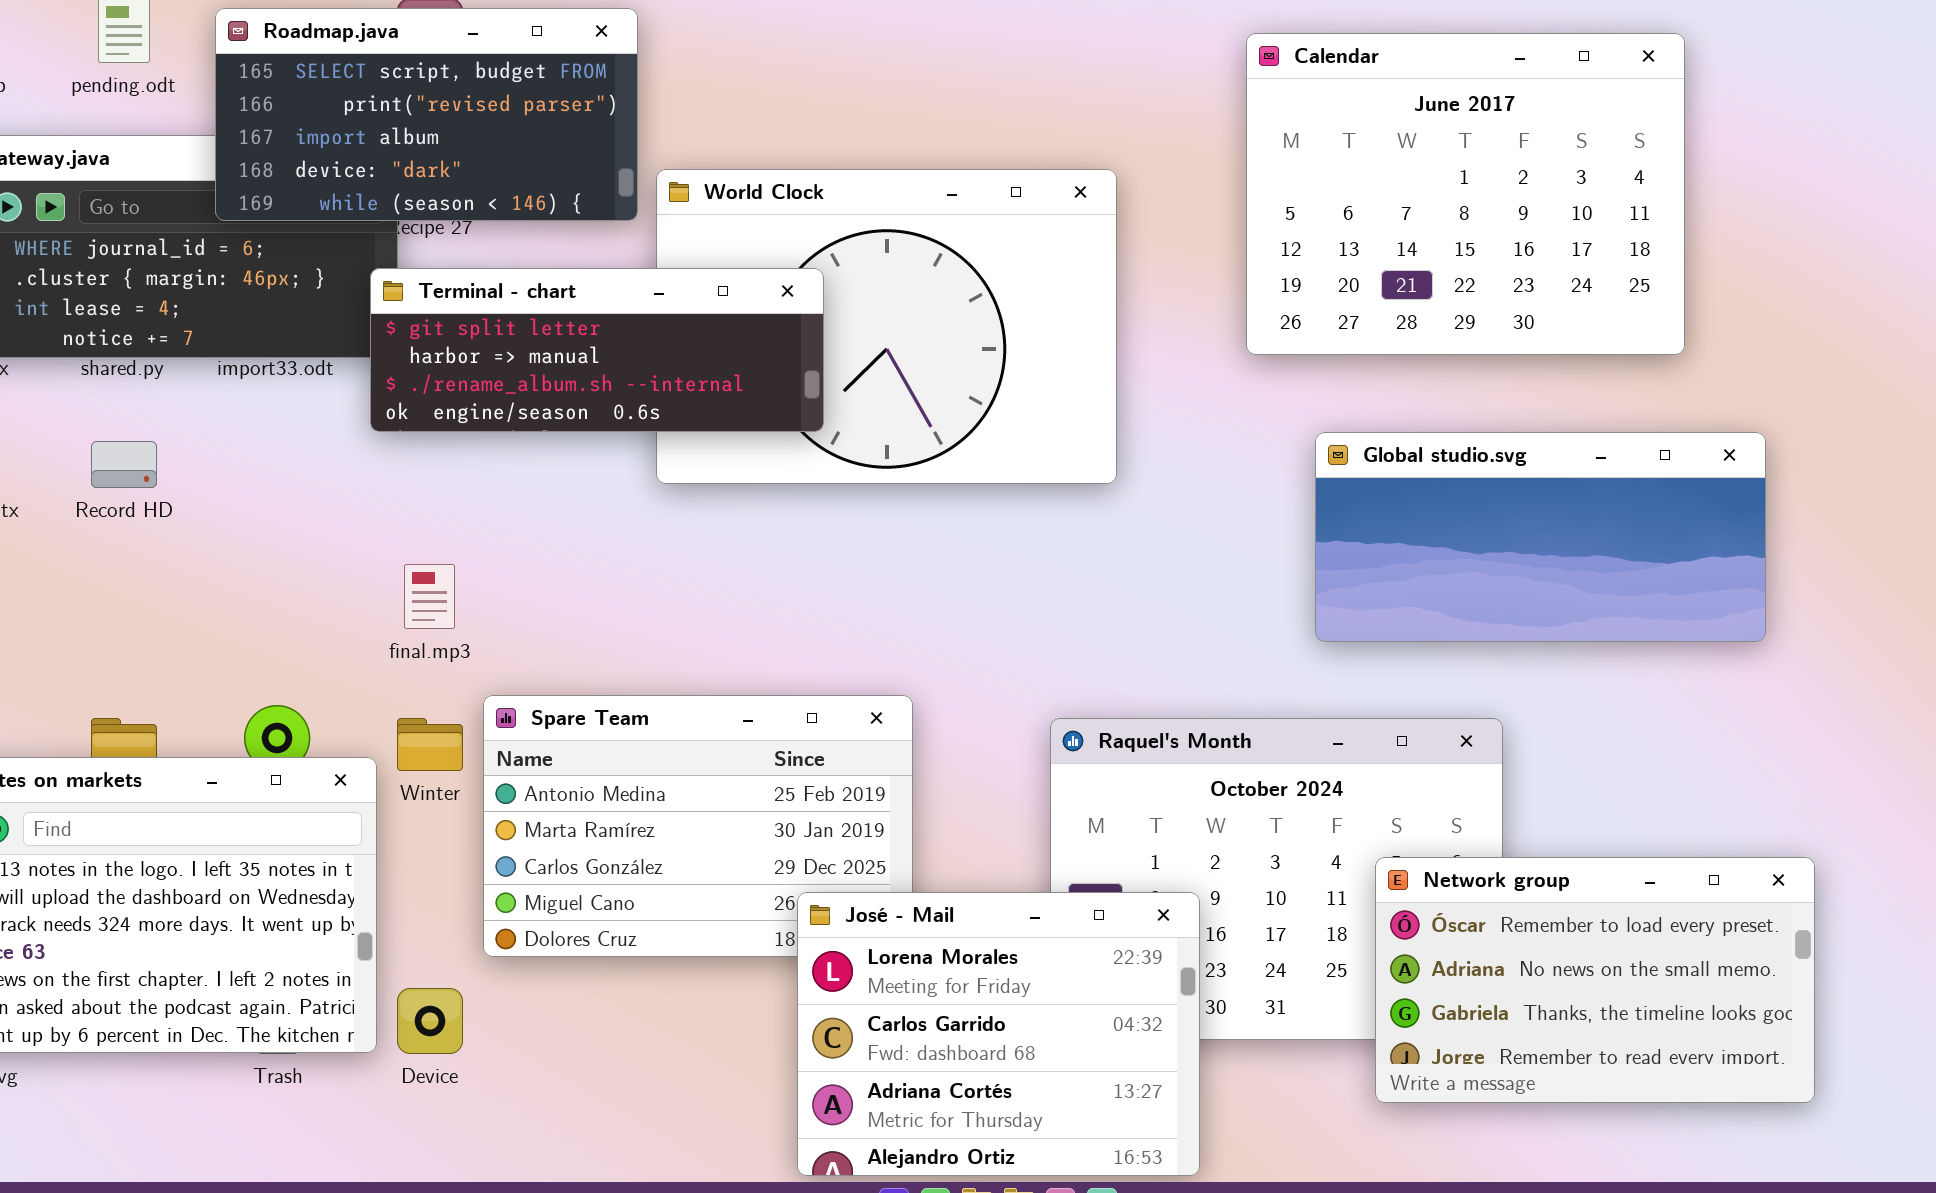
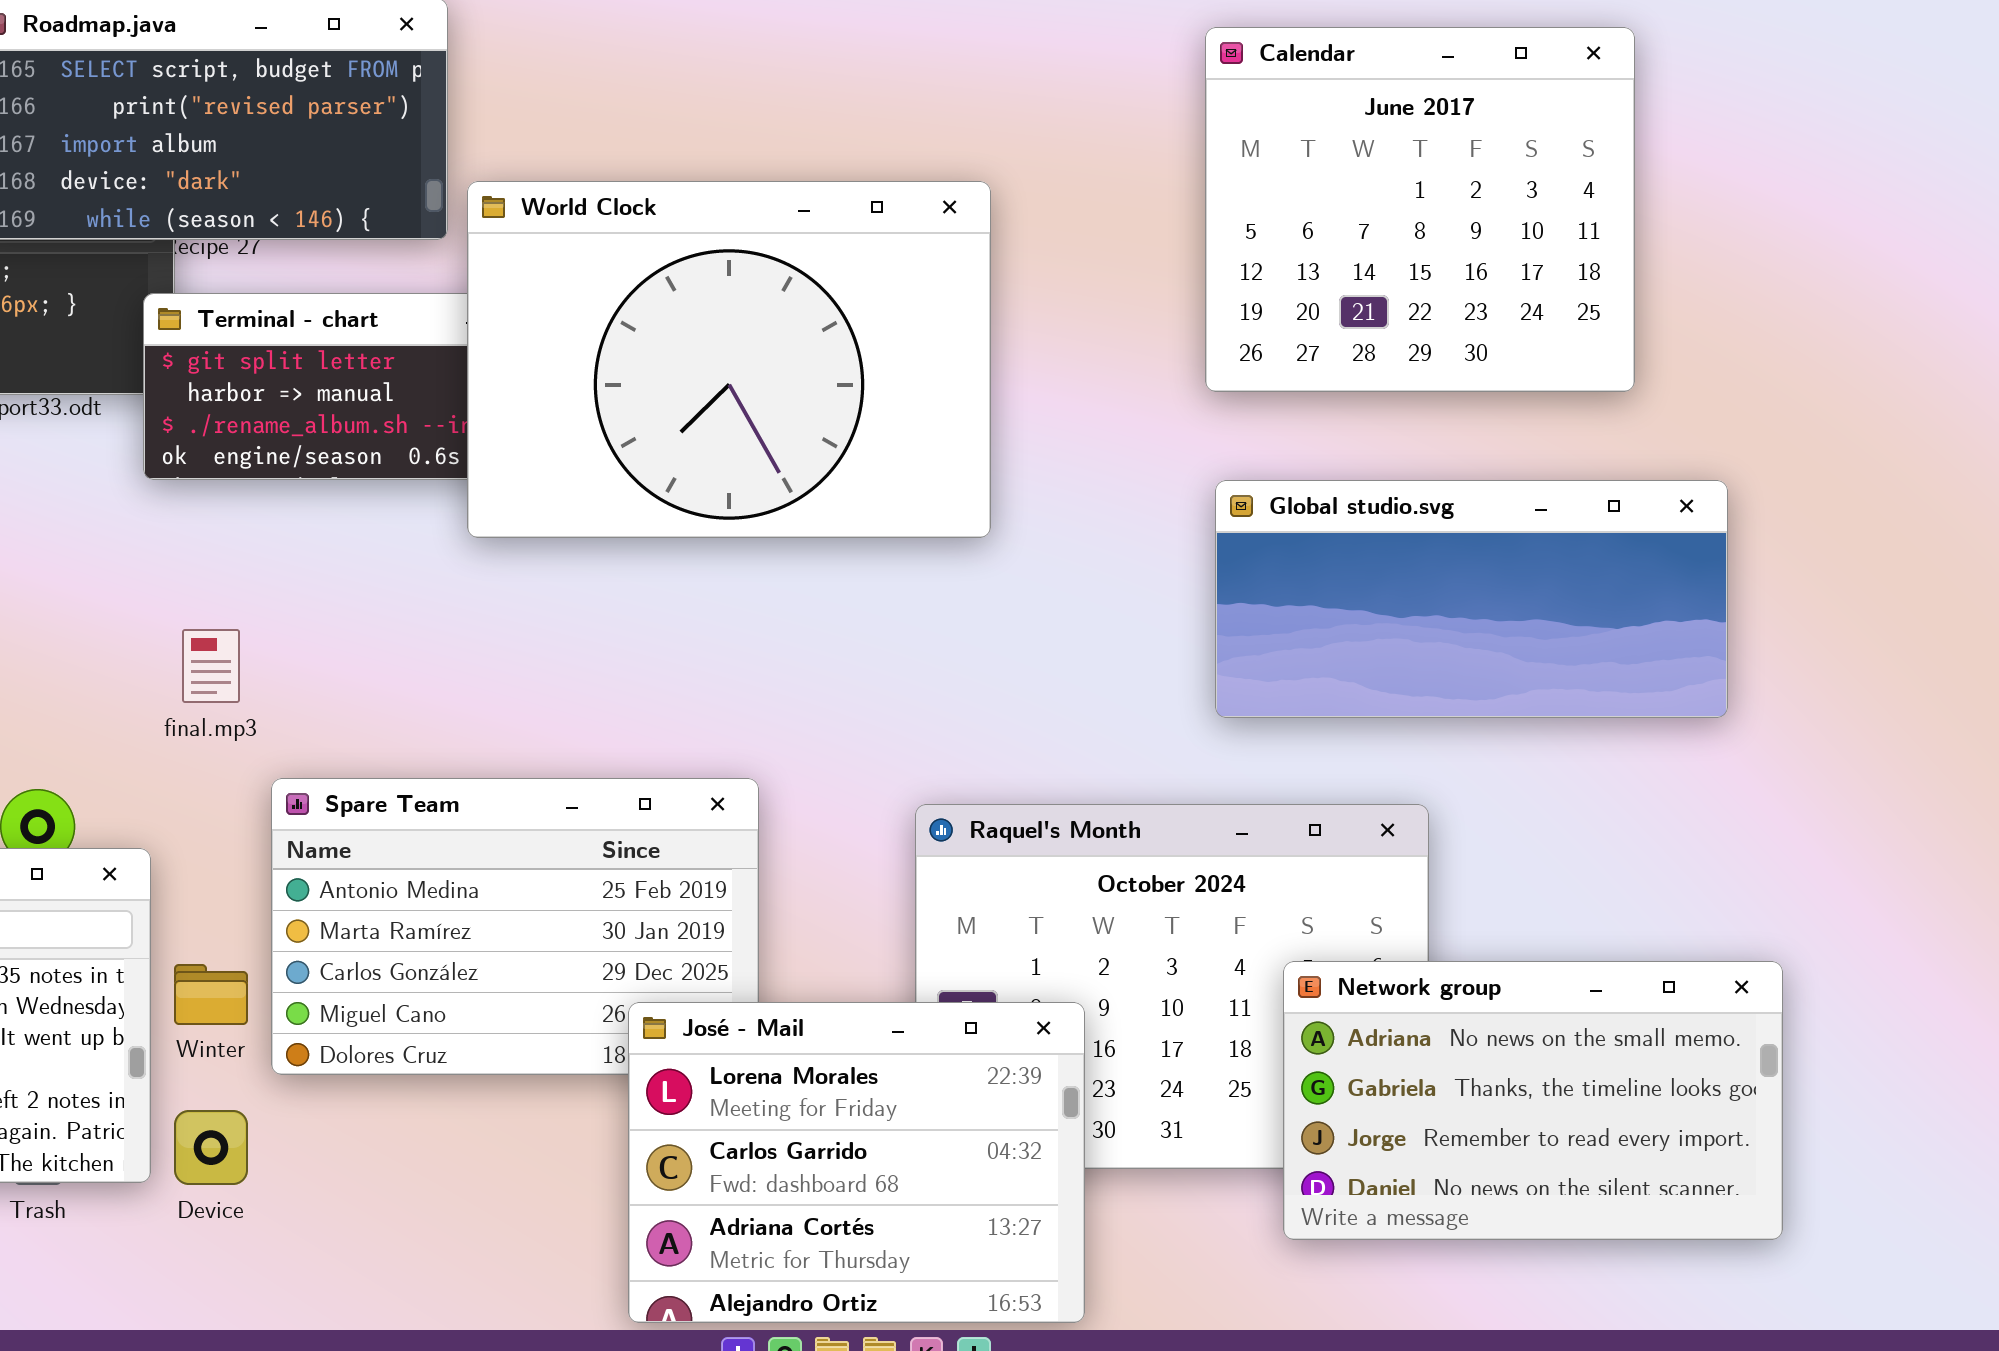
Calendar: [1246,33,1685,355] -> [1205,27,1635,392], resized
World Clock: [656,169,1117,484] -> [467,181,991,538], raised
Winter: [397,718,463,771] -> [174,964,248,1025], moved
Network group: [1375,857,1815,1103] -> [1283,961,1783,1240], scrolled down 1 row

